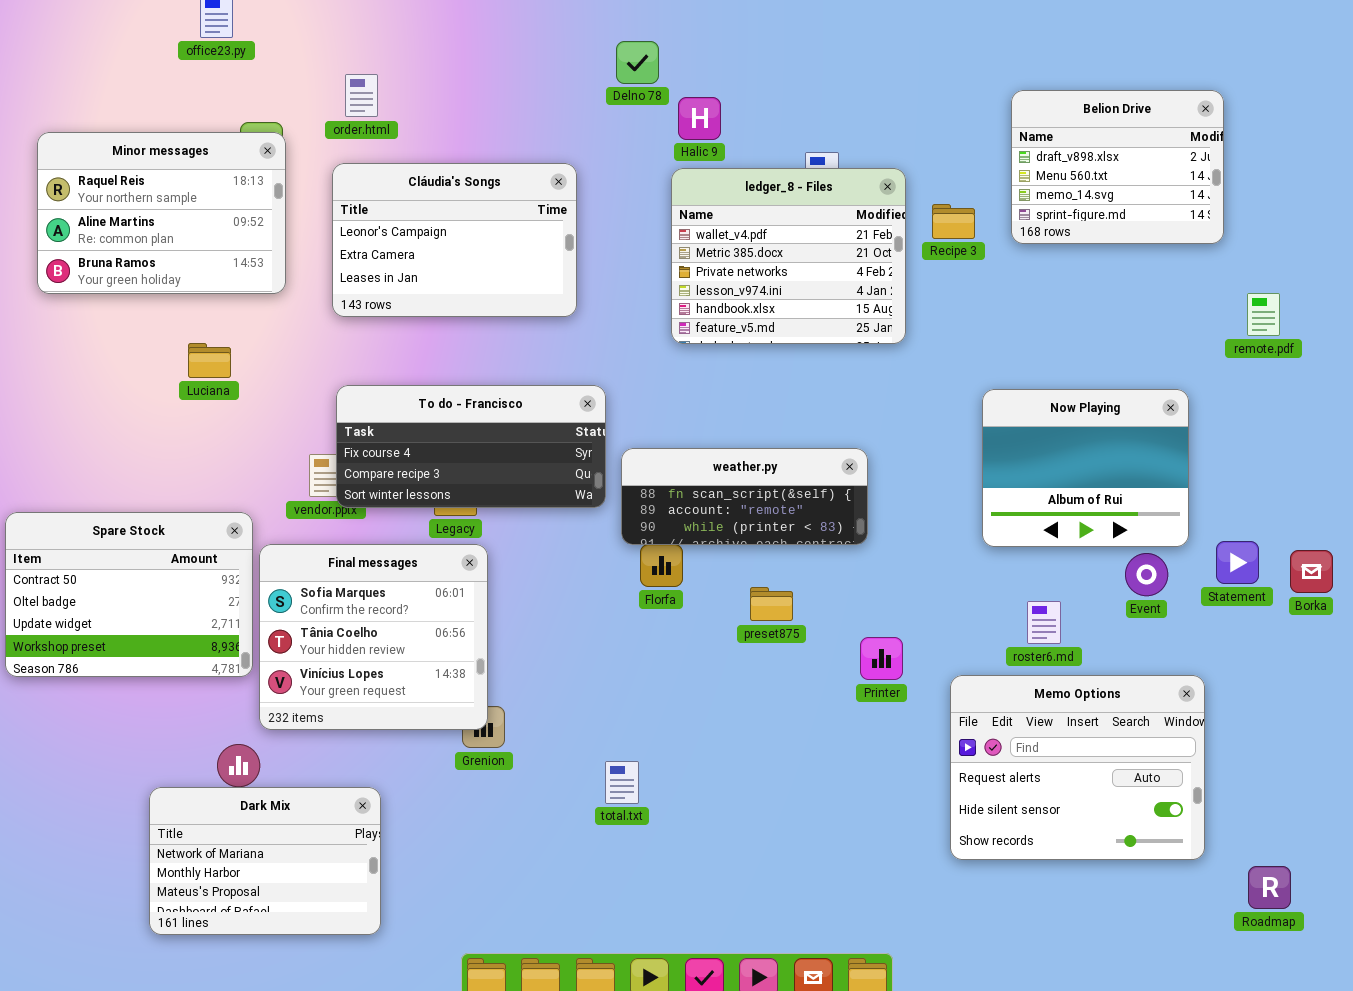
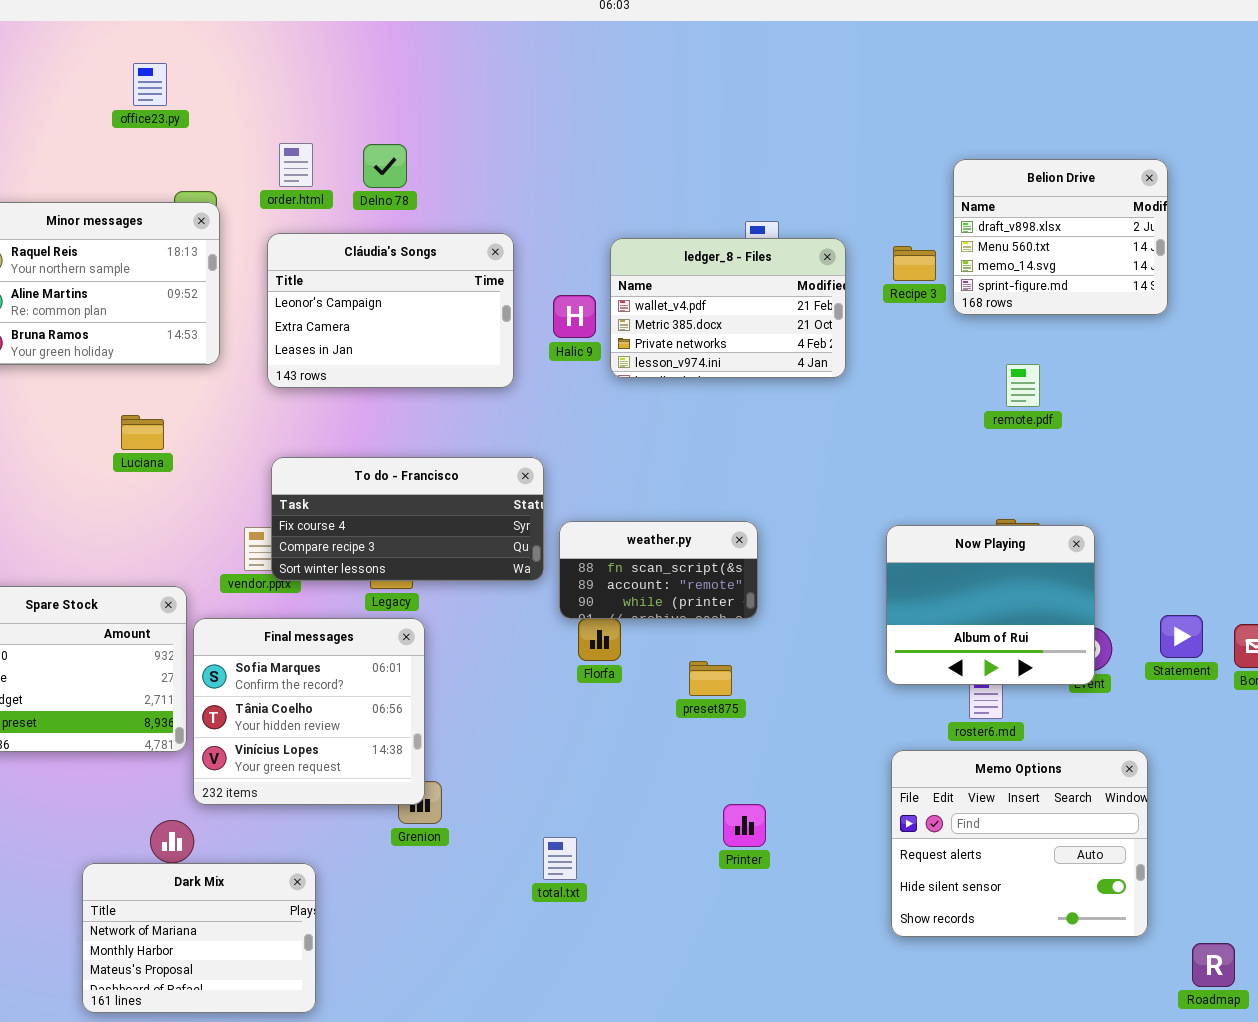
Delno 78: [616,41,659,84] -> [363,144,407,188], moved
Halic 9: [678,97,721,140] -> [553,295,596,338], moved
ledger_8 - Files: [671,168,906,344] -> [610,238,846,378], resized
Recipe 3: [932,204,975,239] -> [893,246,936,281], moved
remote.pdf: [1247,293,1280,336] -> [1006,364,1040,407], moved
Now Playing: [982,389,1189,547] -> [886,525,1095,685], moved
weather.py: [621,448,868,545] -> [559,521,758,619], resized
Printer: [860,637,903,680] -> [723,804,766,847], moved

